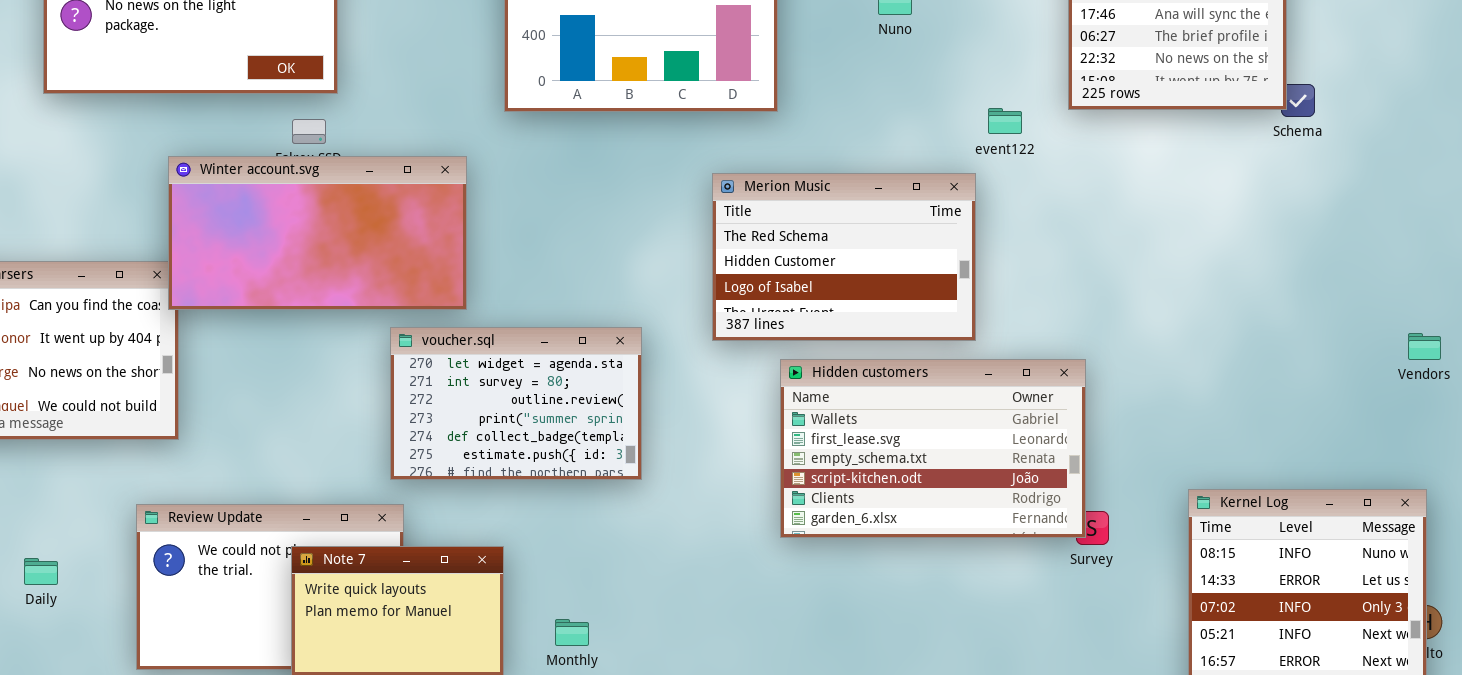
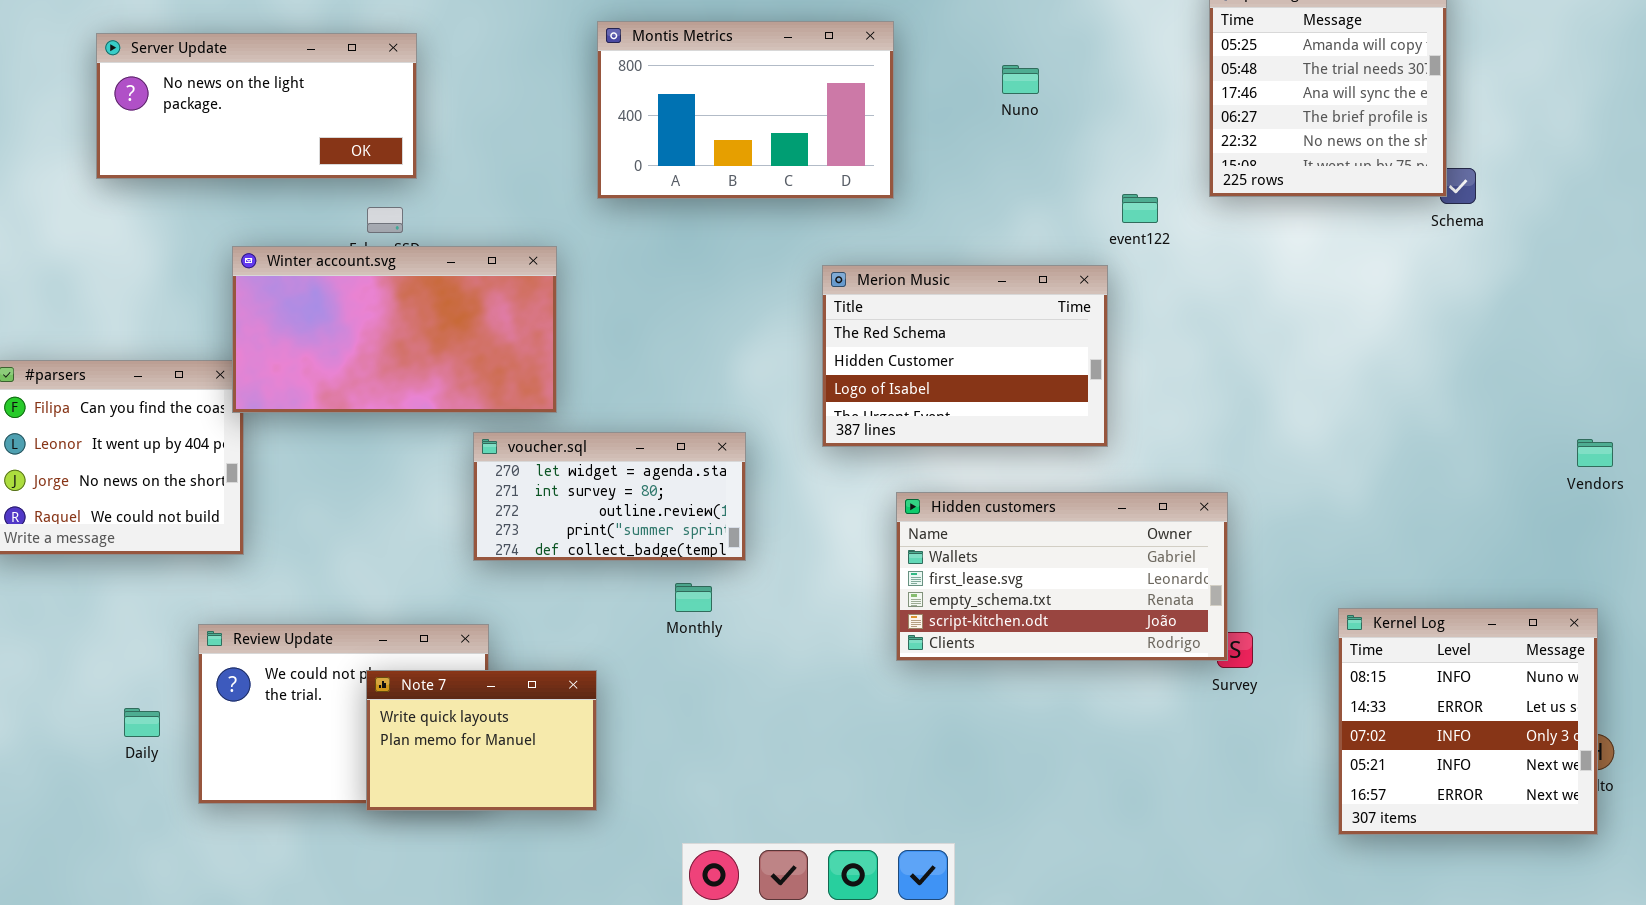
voucher.sql: [390,327,642,480] -> [473,432,746,561], resized
Hidden customers: [780,359,1086,538] -> [896,492,1228,661], resized
Daily: [24,558,58,585] -> [124,708,160,737], moved
Monthly: [555,619,589,646] -> [675,583,712,612], moved

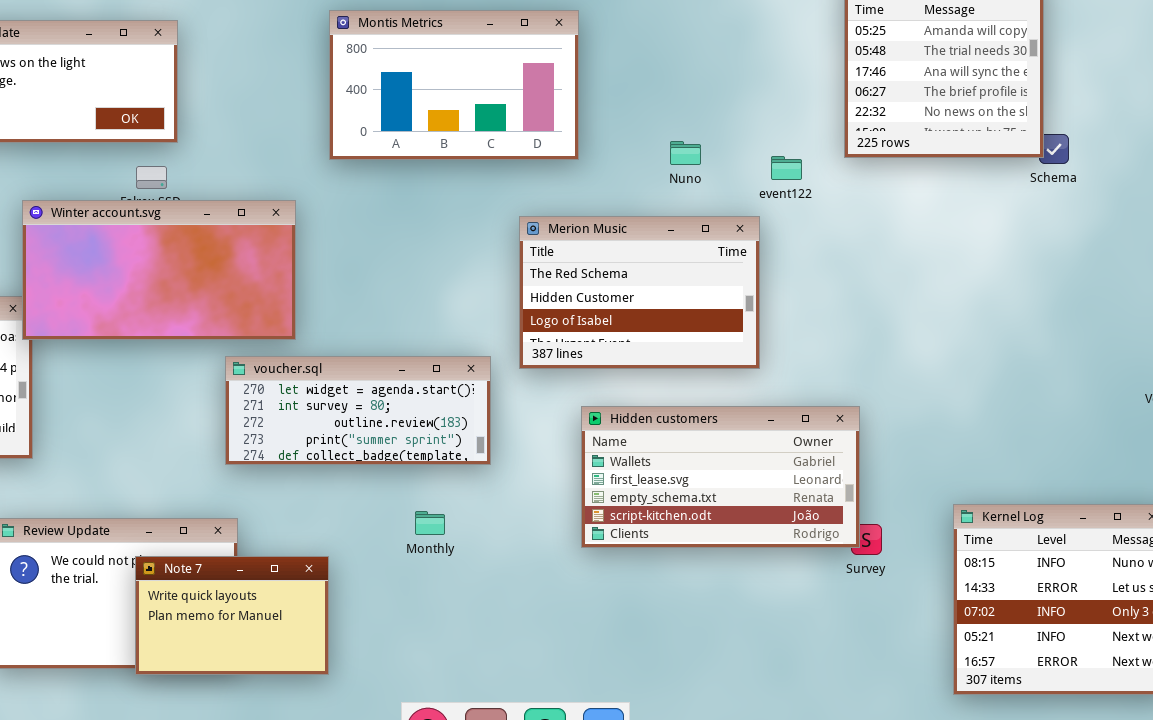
Nuno: [1002,65,1039,94] -> [670,141,701,165], moved
voucher.sql: [473,432,746,561] -> [225,356,491,465], resized
Monthly: [675,583,712,612] -> [415,511,445,535], moved

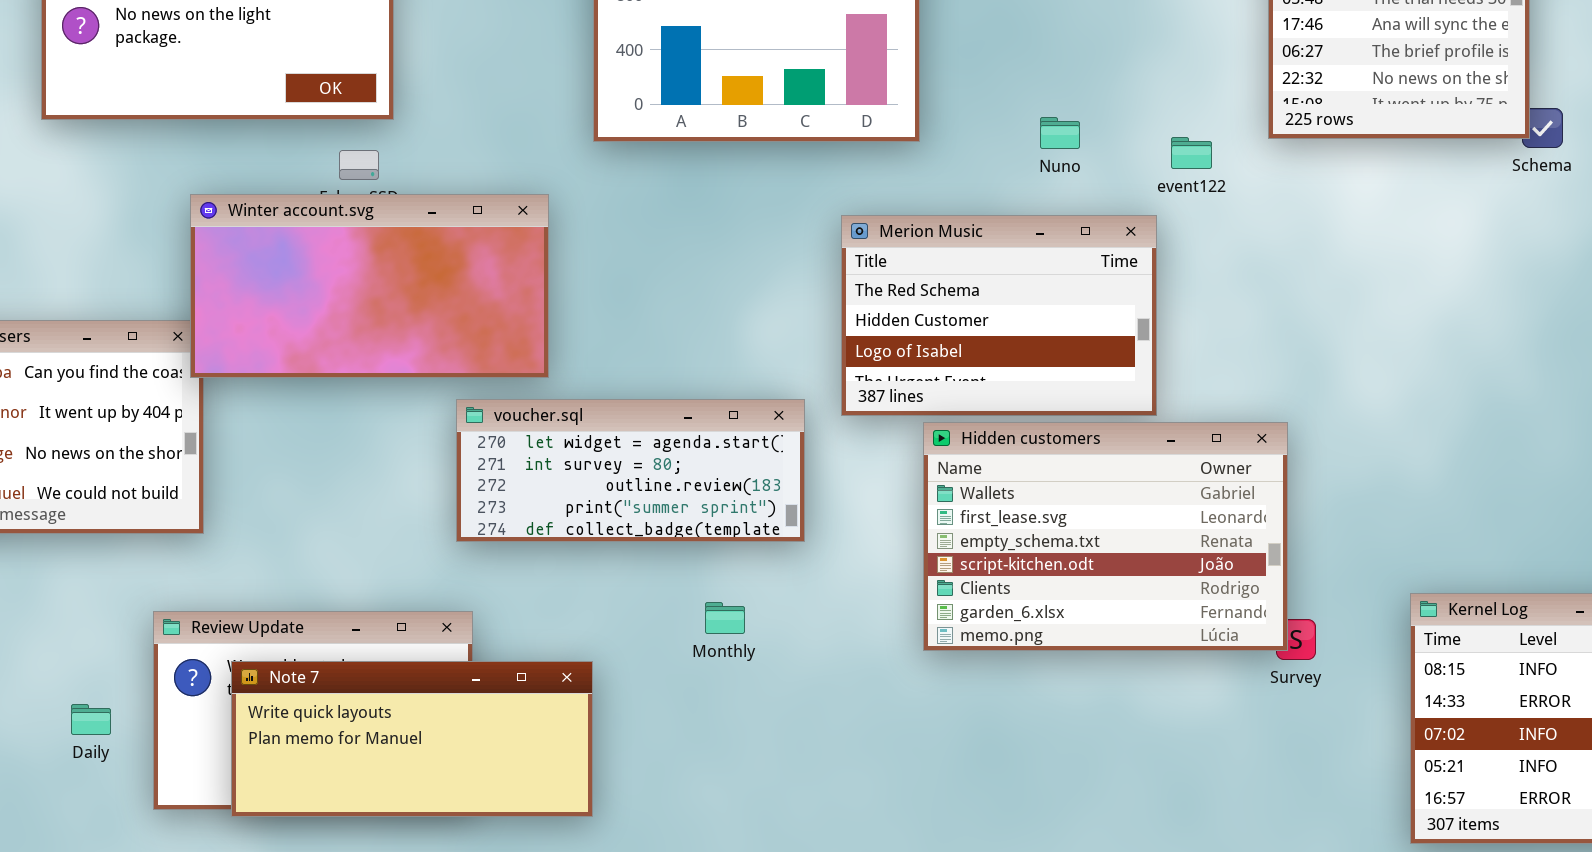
Hidden customers: [581,406,860,548] -> [923,422,1288,651], resized
Note 7: [135,556,329,675] -> [231,661,593,817], resized

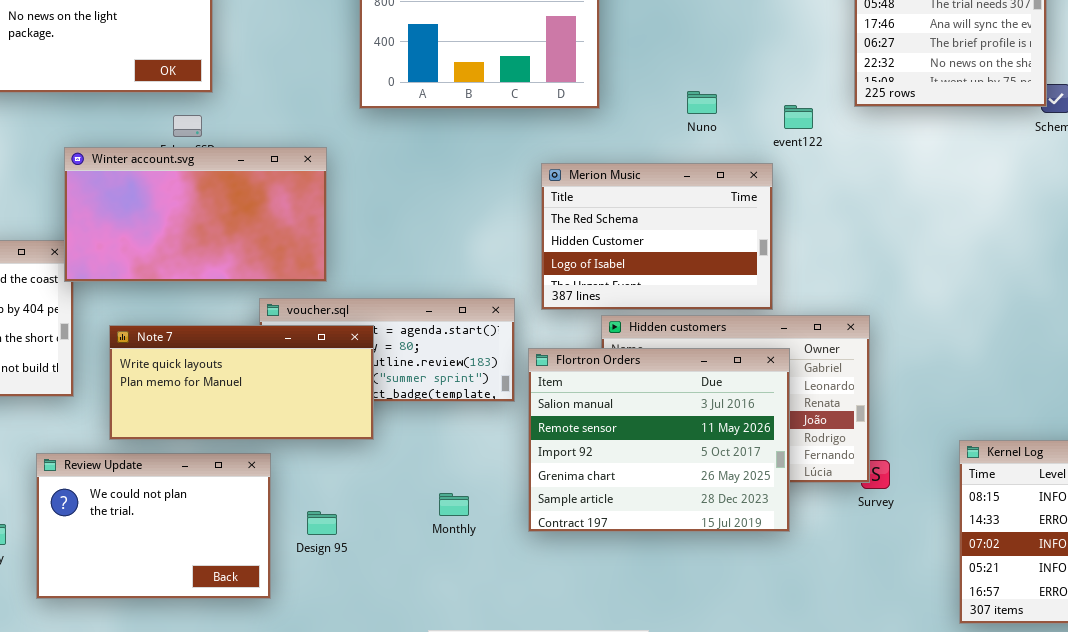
Flortron Orders: none -> [528,348,790,532], opened
Monthly: [705,602,745,634] -> [439,493,469,516], moved
Note 7: [231,661,593,817] -> [109,325,374,440], moved

